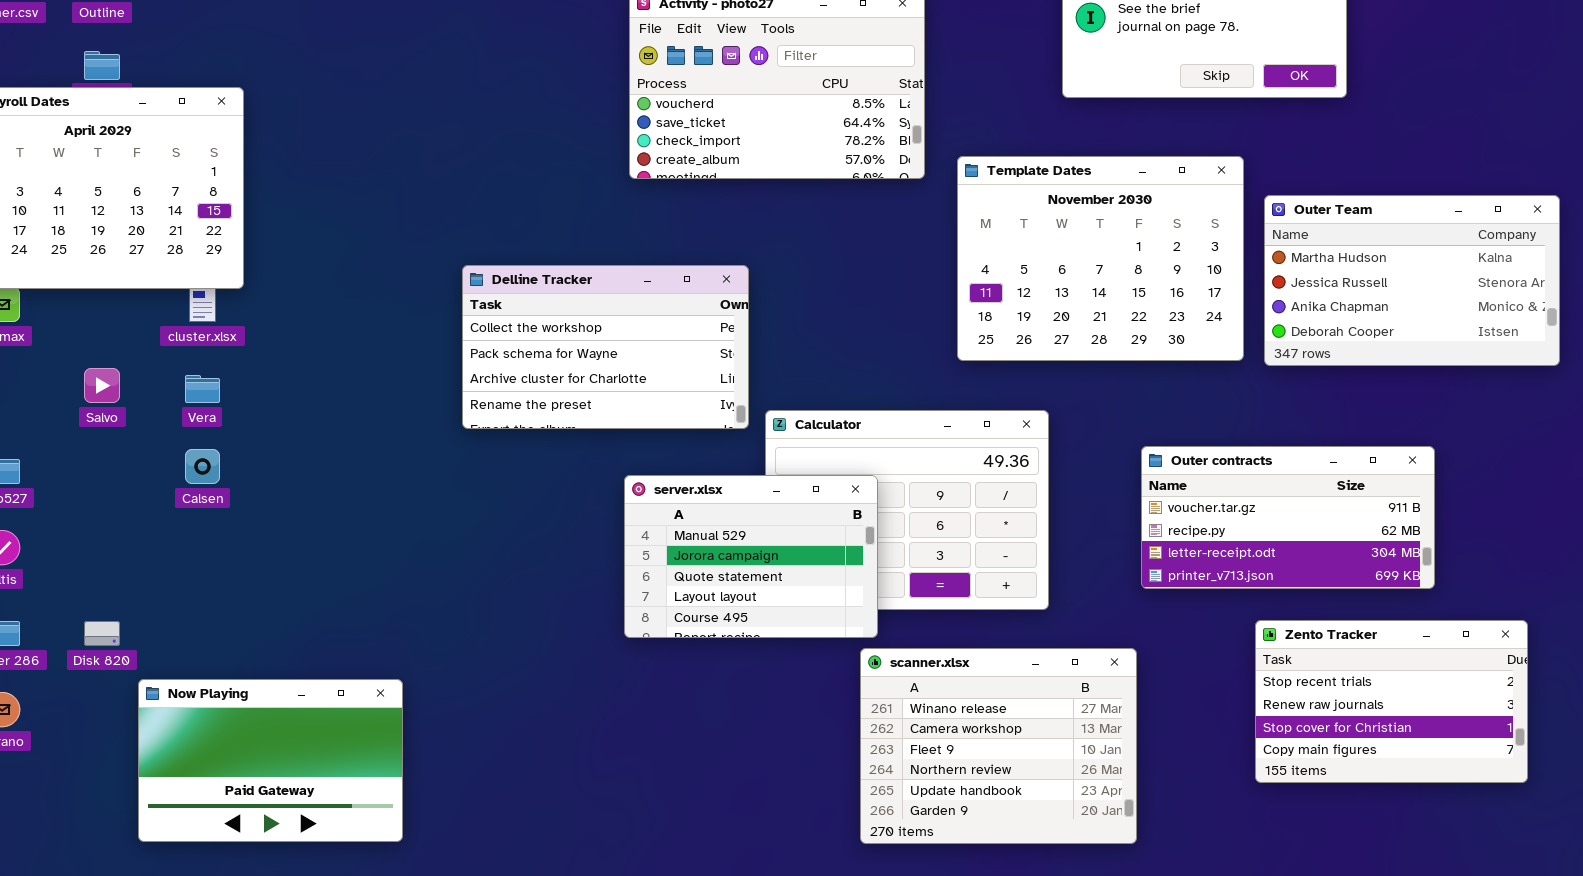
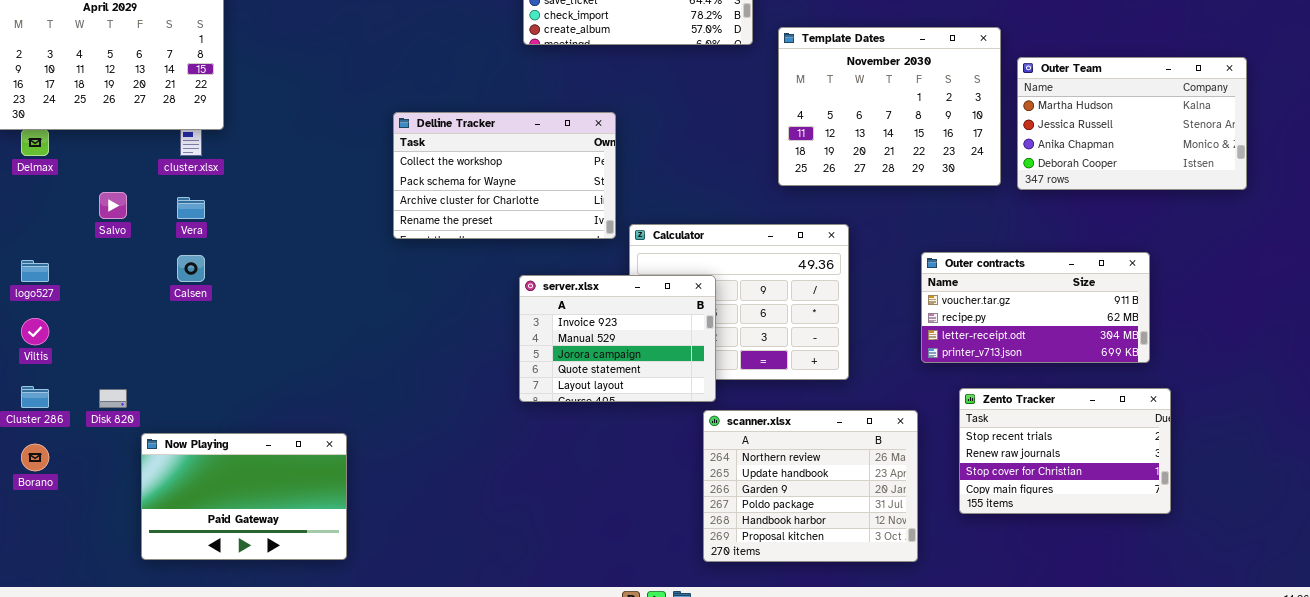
server.xlsx: [624,475,878,638] -> [519,275,716,402], scrolled up 1 row
Zento Tracker: [1255,620,1528,783] -> [959,388,1171,514], moved
scanner.xlsx: [860,648,1137,844] -> [703,410,918,562], scrolled down 3 rows

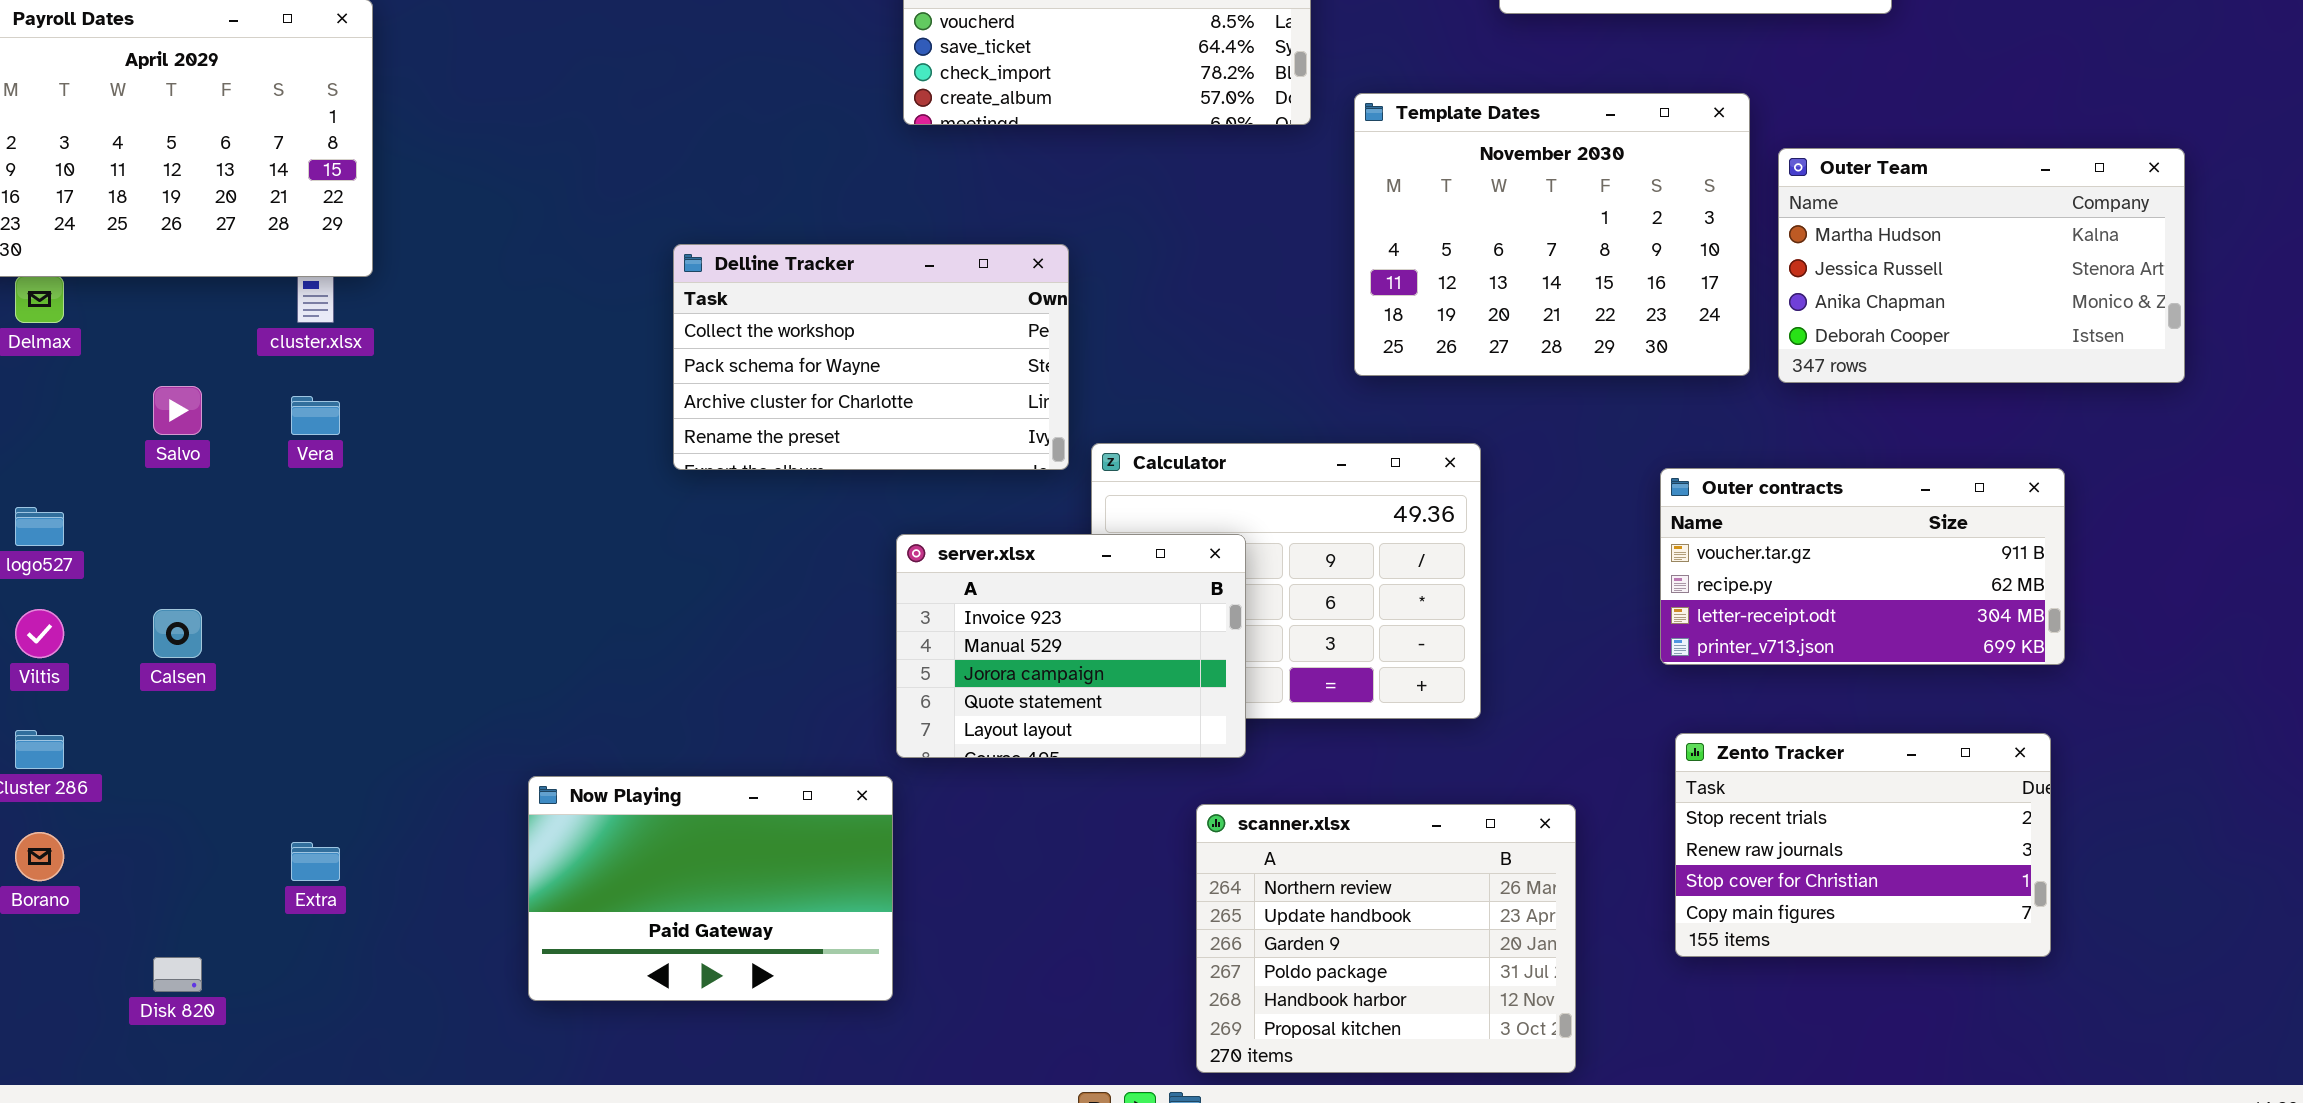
Outer contracts: [921,252,1150,363] -> [1660,468,2065,665], moved
Calsen: [177,255,205,282] -> [153,609,202,658], moved
Disk 820: [99,389,127,408] -> [153,957,202,992], moved
scanner.xlsx: [703,410,918,562] -> [1196,804,1576,1073], moved
Now Playing: [141,433,347,560] -> [528,776,893,1001], moved

